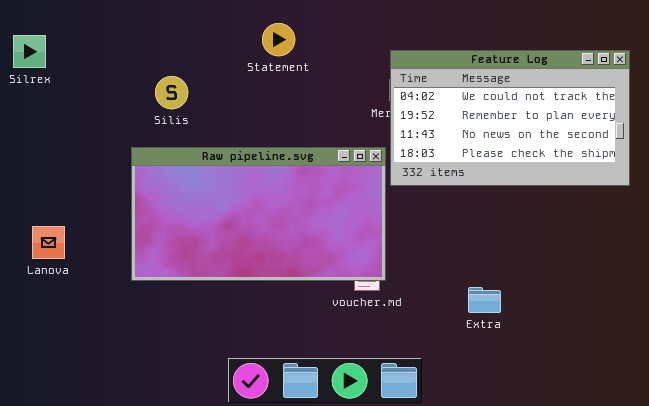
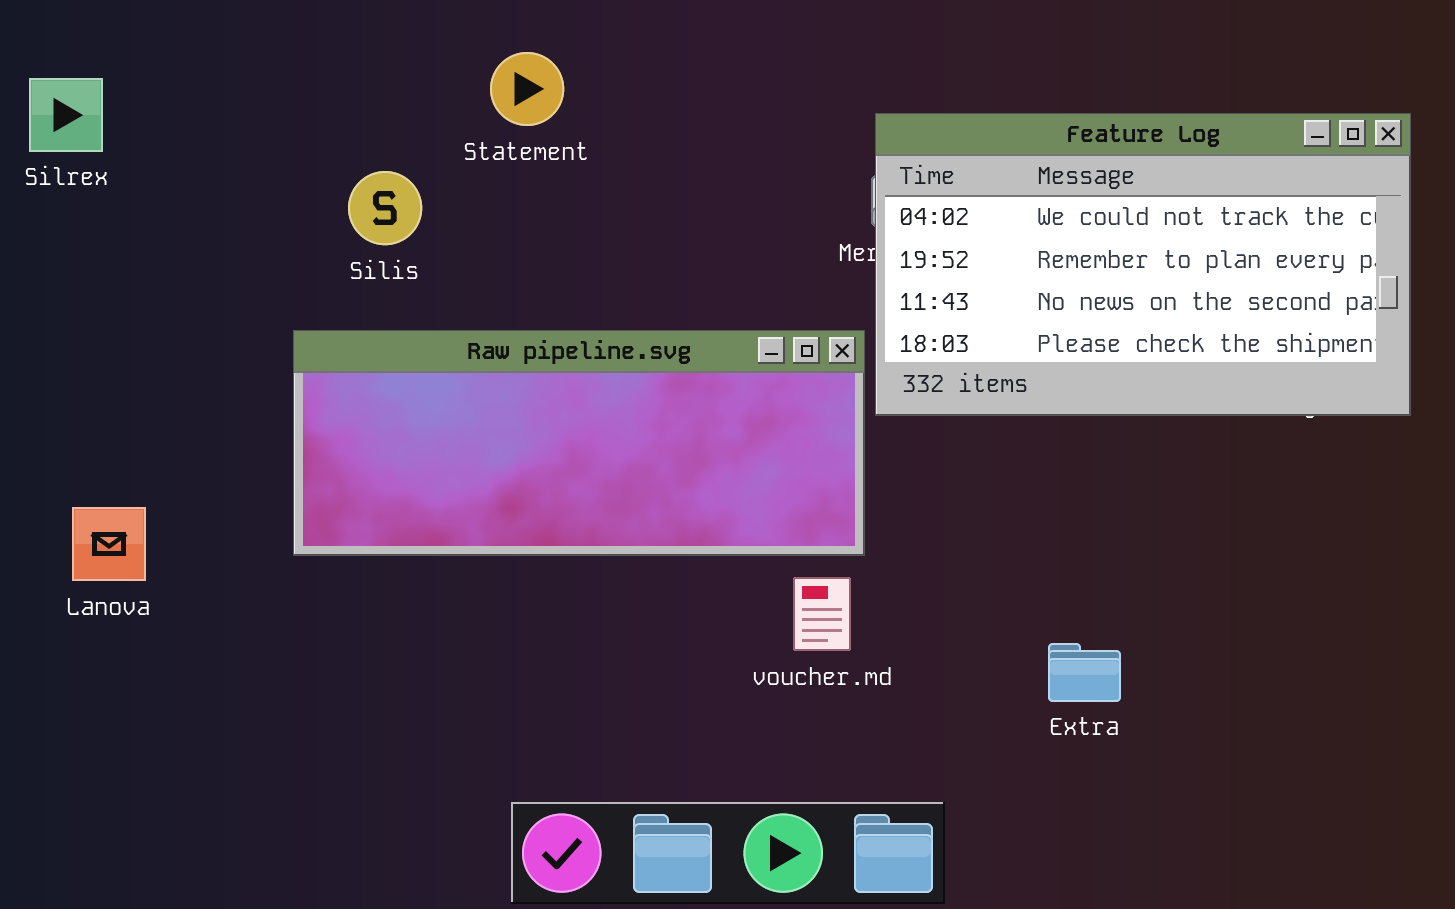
Statement: [262,23,295,56] -> [490,52,564,126], moved
Raw pipeline.svg: [131,147,386,281] -> [293,330,865,556], resized

